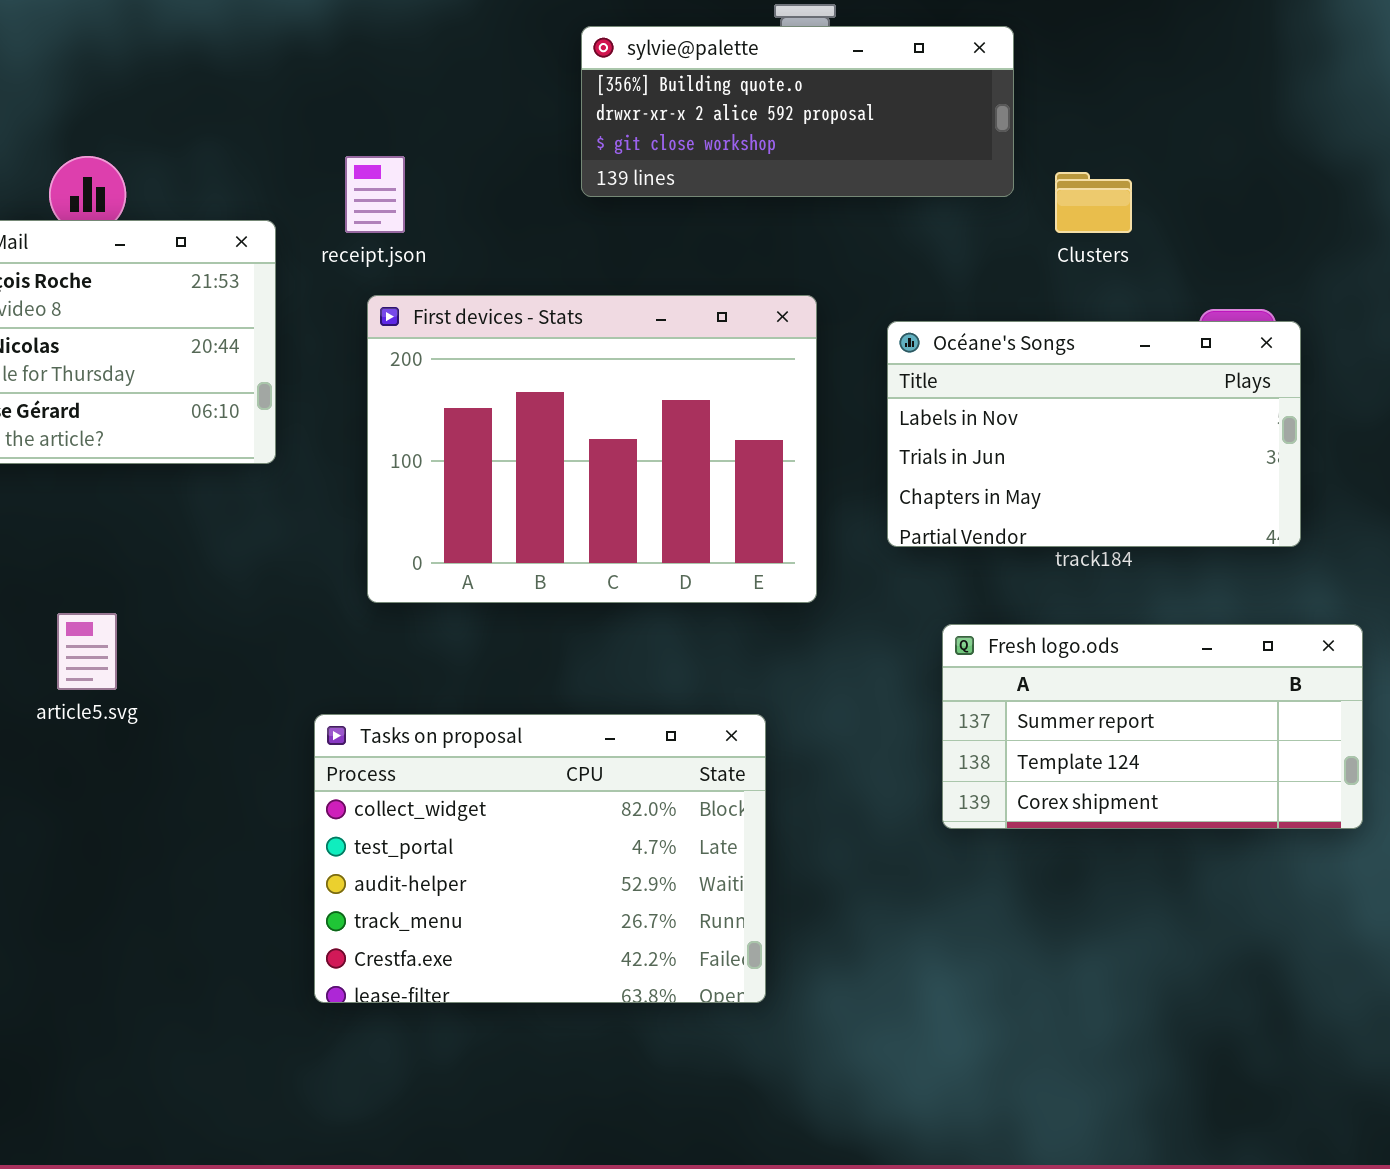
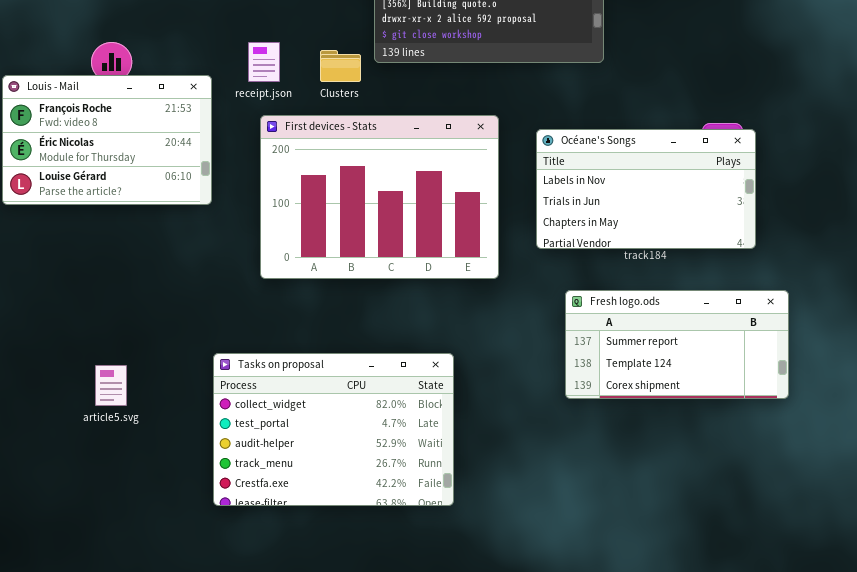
Clusters: [1055,172,1132,233] -> [320,50,361,82], moved
article5.svg: [57,613,117,690] -> [95,365,127,406], moved
Tasks on proposal: [314,714,766,1003] -> [213,353,454,506], moved

